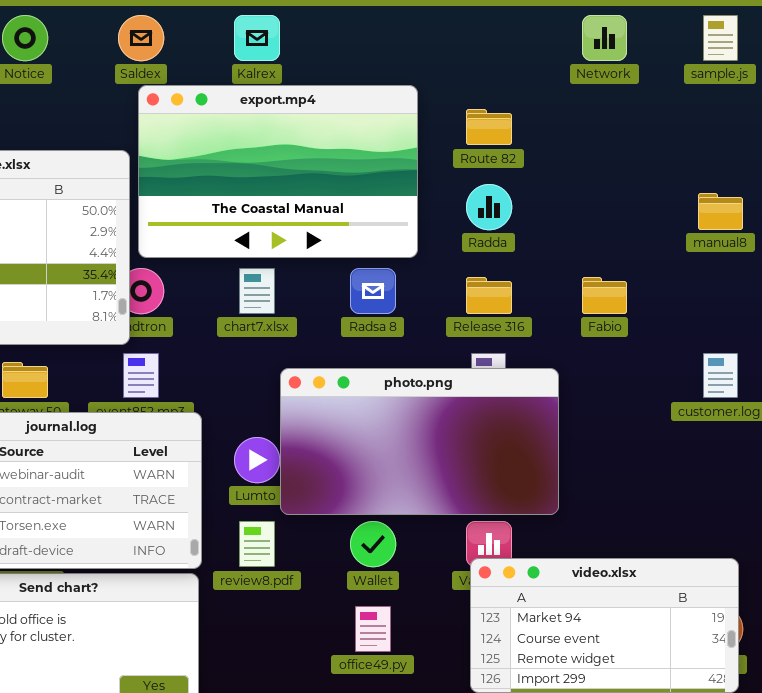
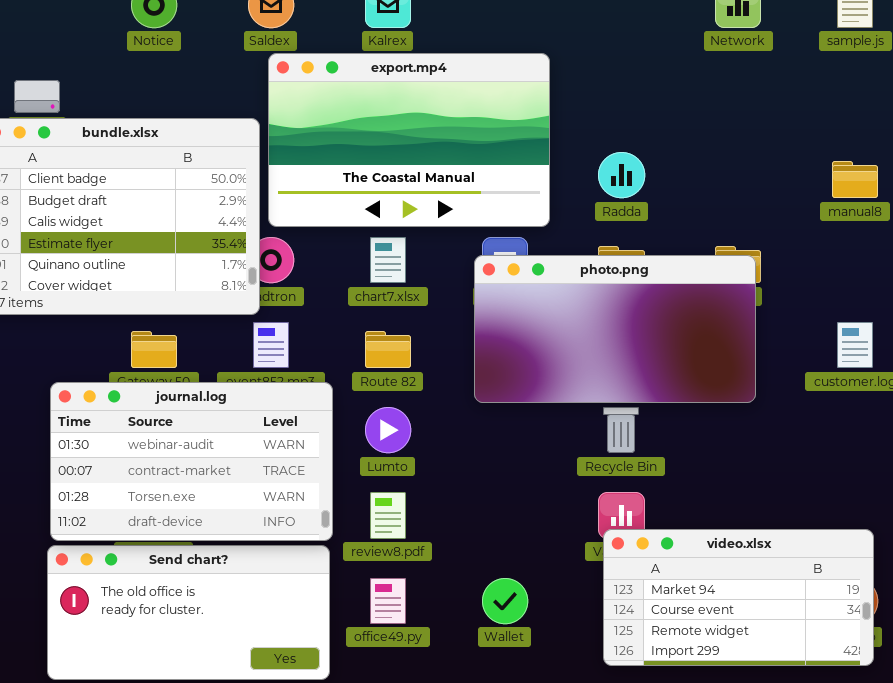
Route 82: [466,109,512,145] -> [365,331,411,368], moved
photo.png: [280,368,559,515] -> [474,255,756,403], moved
Wallet: [350,521,396,567] -> [482,578,528,624], moved
office49.py: [355,606,391,652] -> [370,578,406,624], moved

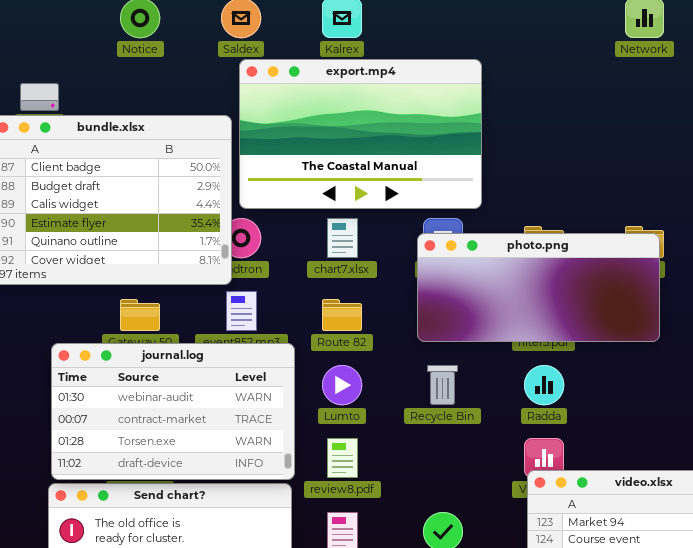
Radda: [598,152,645,198] -> [524,365,564,405], moved
photo.png: [474,255,756,403] -> [417,233,660,342], resized
Recycle Bin: [603,407,639,453] -> [427,365,458,405], moved

